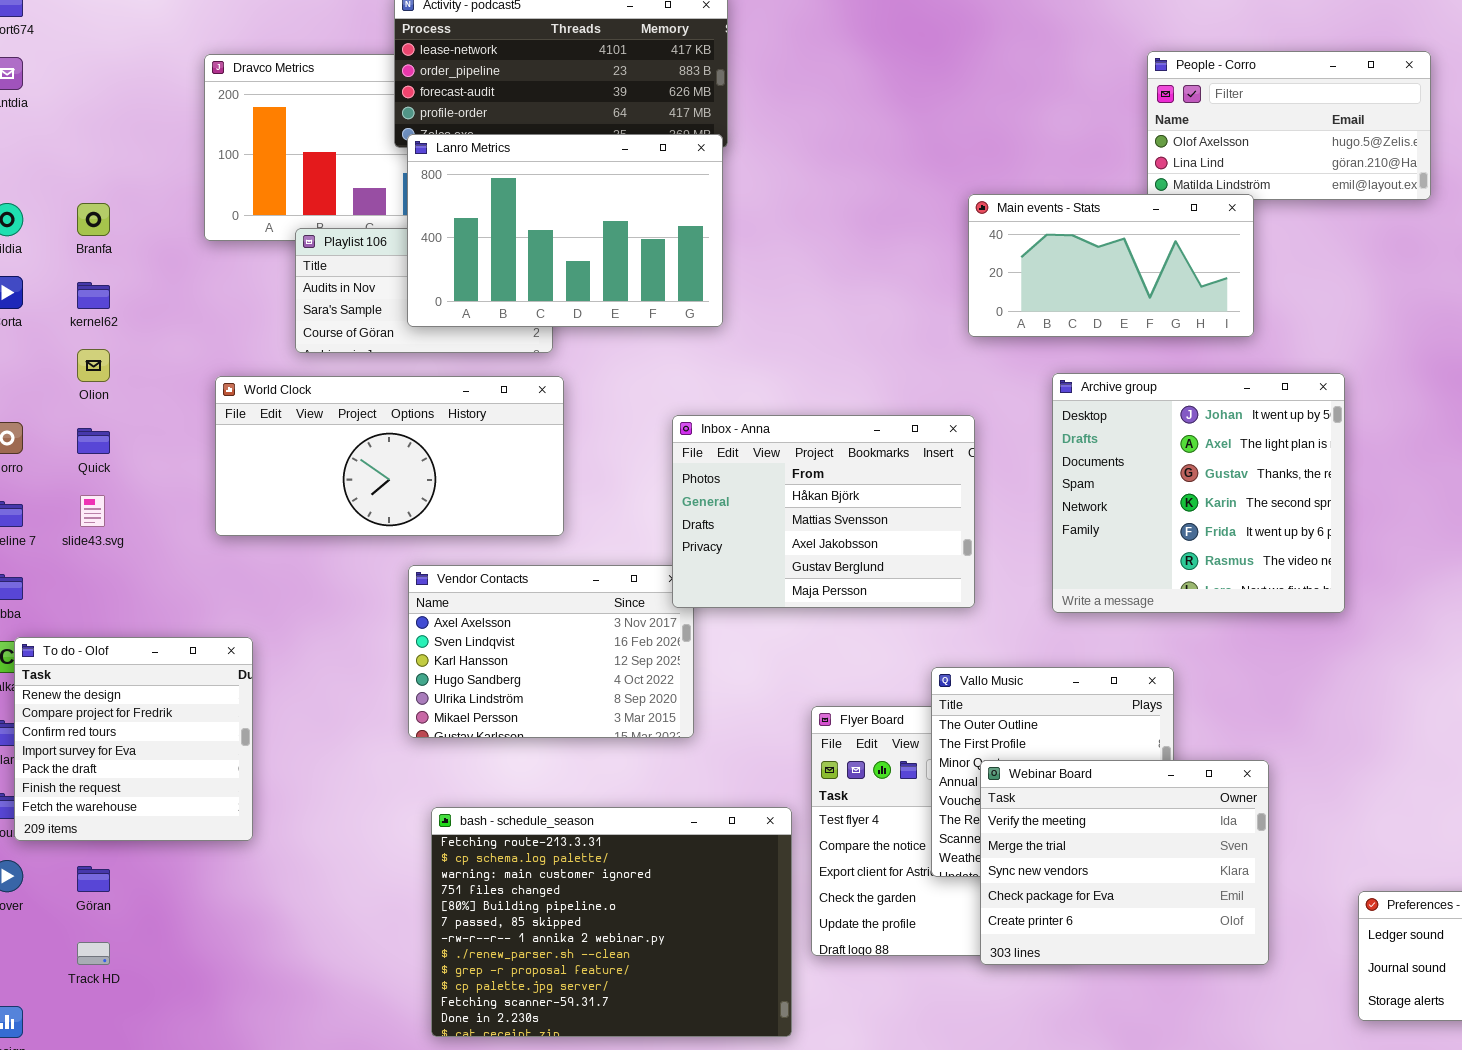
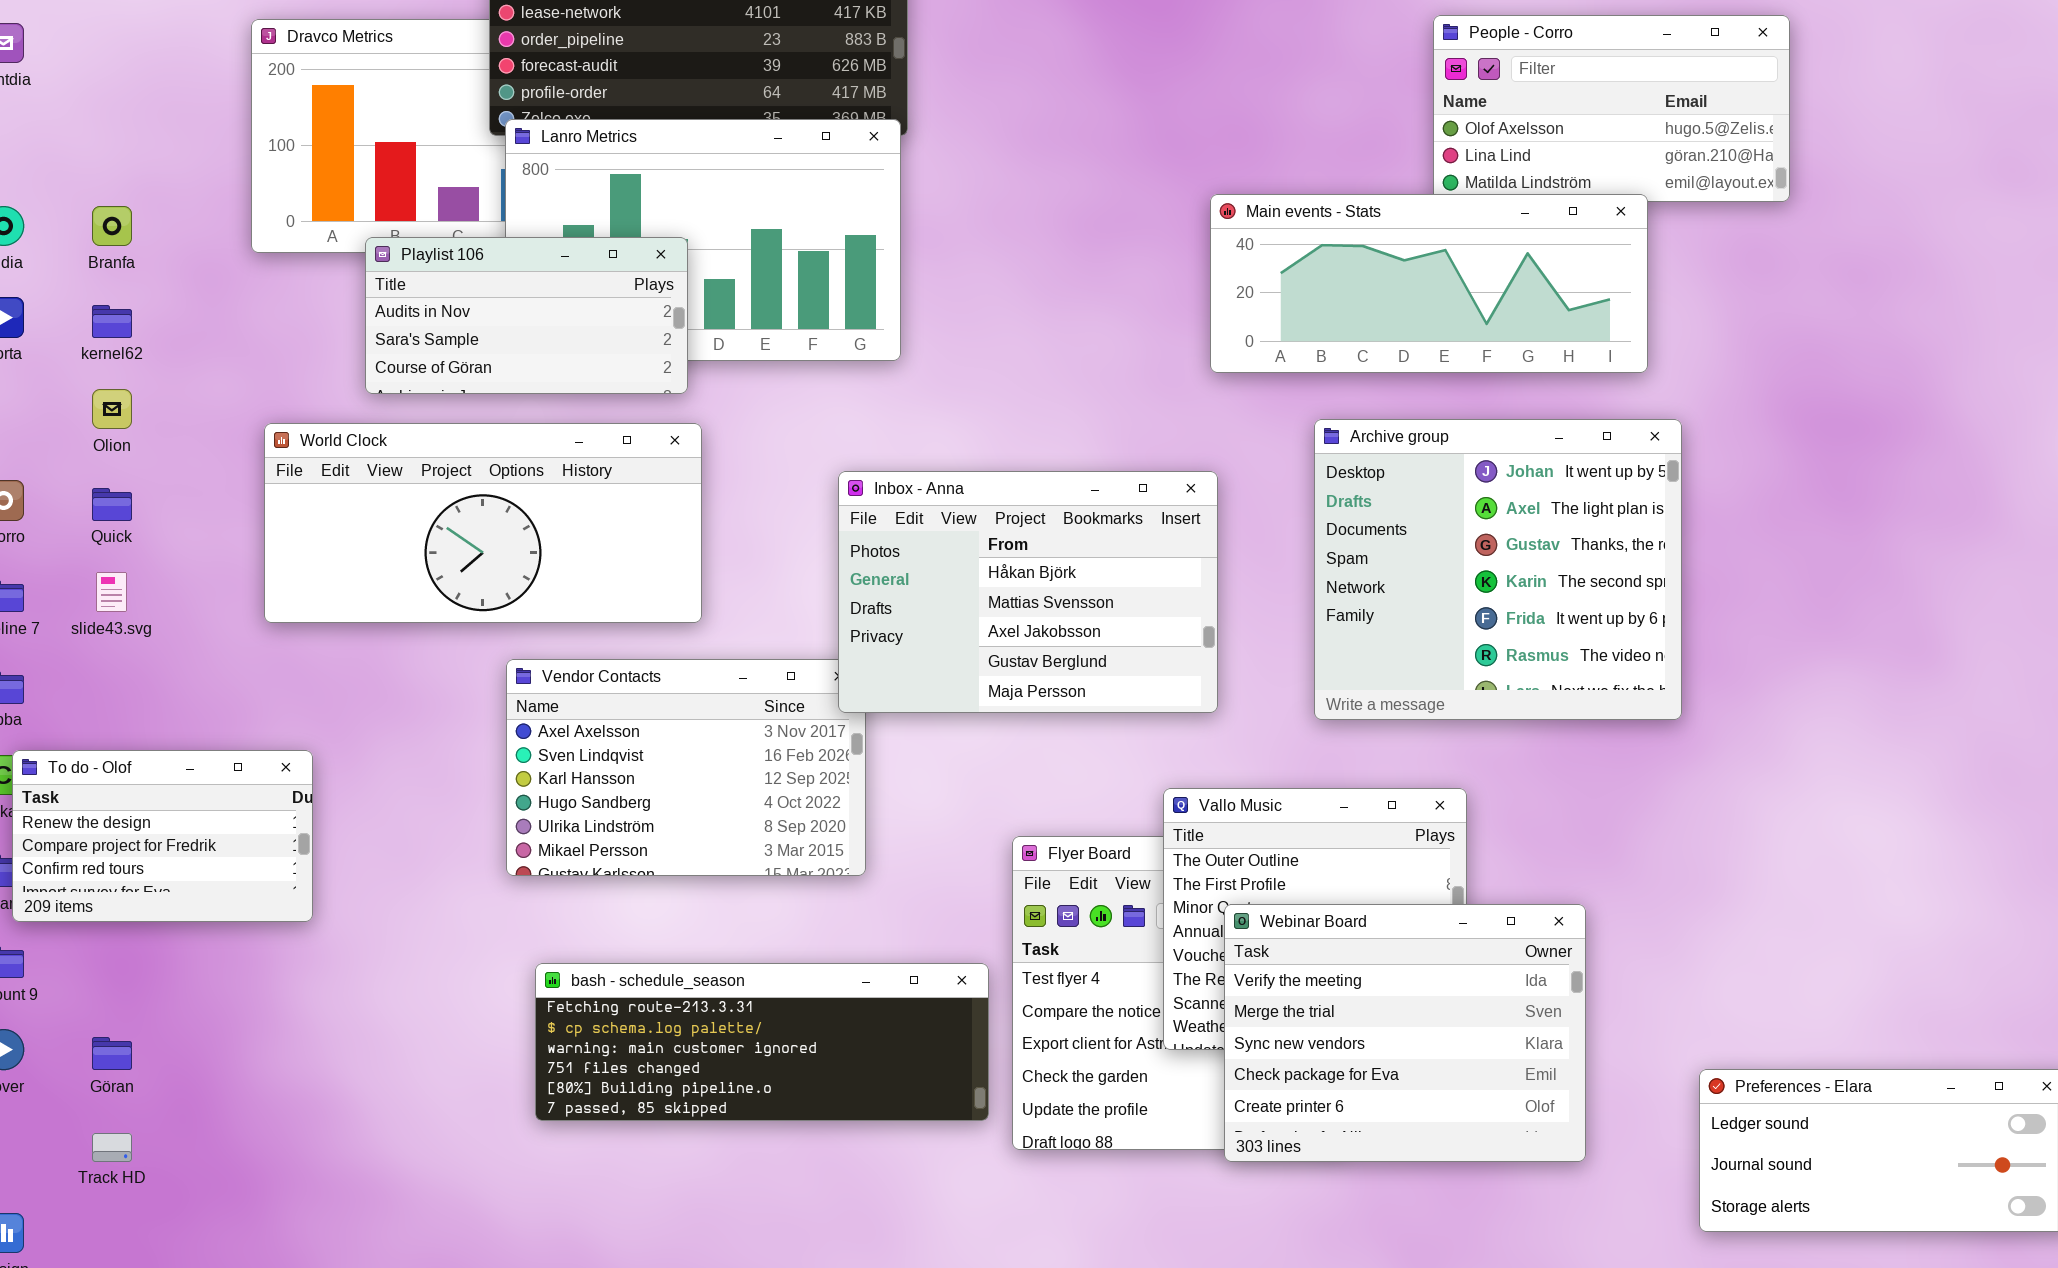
Main events - Stats: [968,194,1254,337] -> [1210,194,1648,373], resized
Playlist 106: [295,228,553,353] -> [365,237,688,394], raised
To do - Olof: [14,637,253,841] -> [12,750,313,922], resized
bash - schedule_season: [431,807,792,1037] -> [535,963,989,1121], resized

